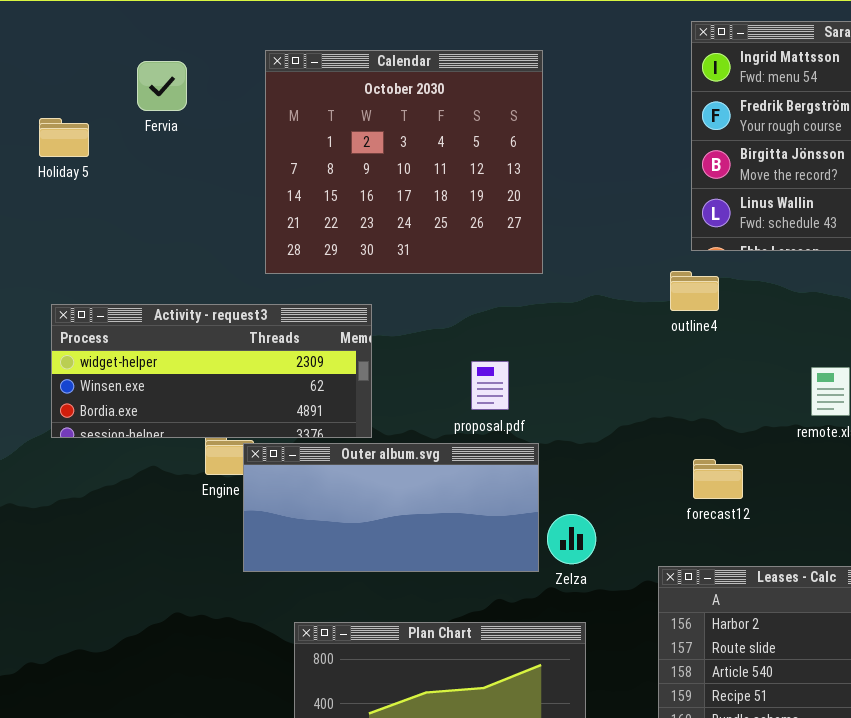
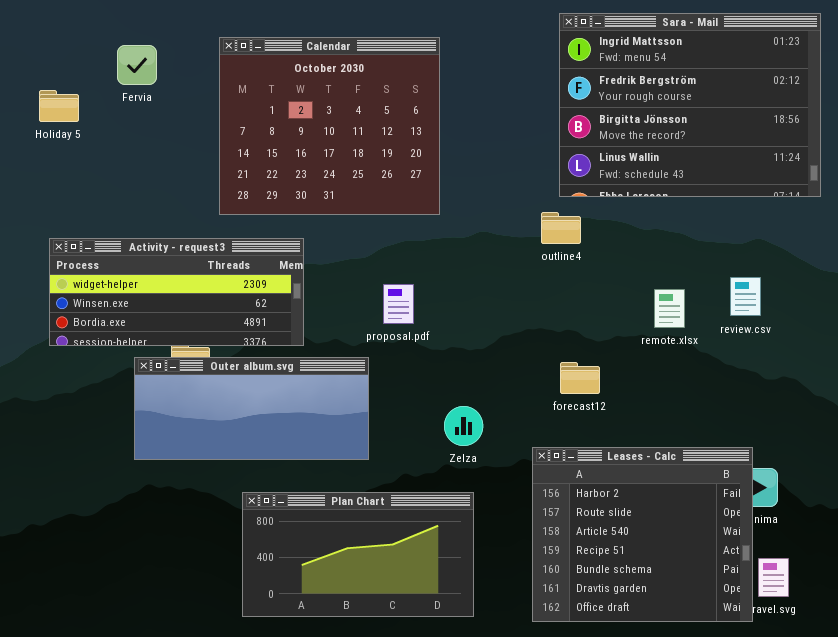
Outer album.svg: [243,443,539,572] -> [134,357,369,460], moved

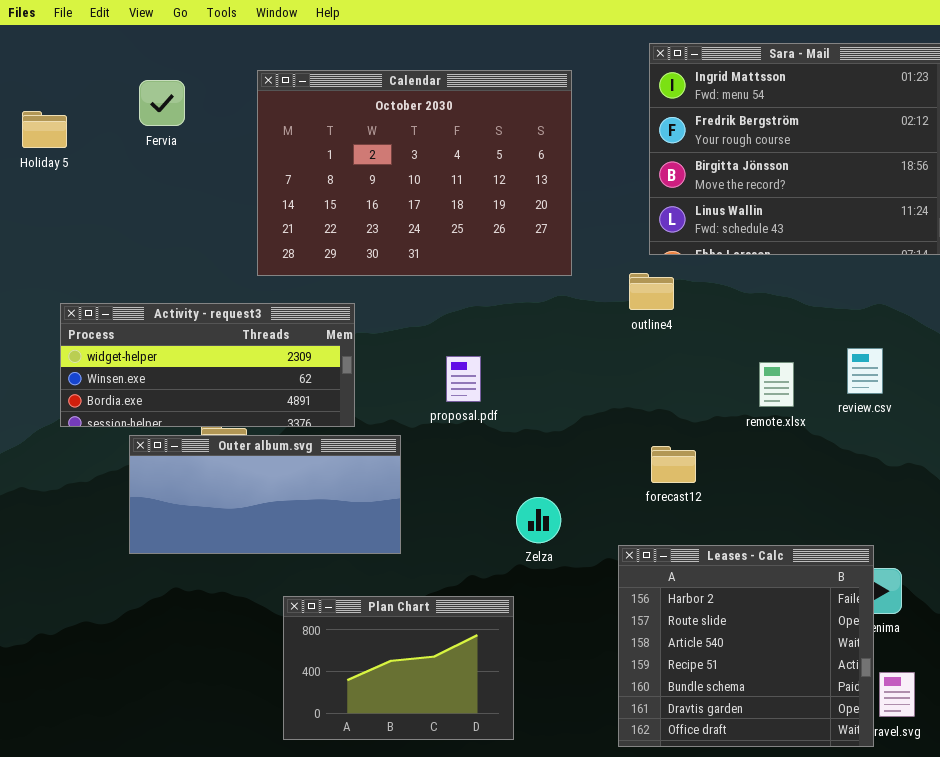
Calendar: [219,37,440,215] -> [257,70,572,276], resized
Holiday 5: [39,90,79,122] -> [22,111,67,148], moved
Outer album.svg: [134,357,369,460] -> [129,435,401,554], moved
Plan Chart: [242,492,474,617] -> [283,596,514,740], resized

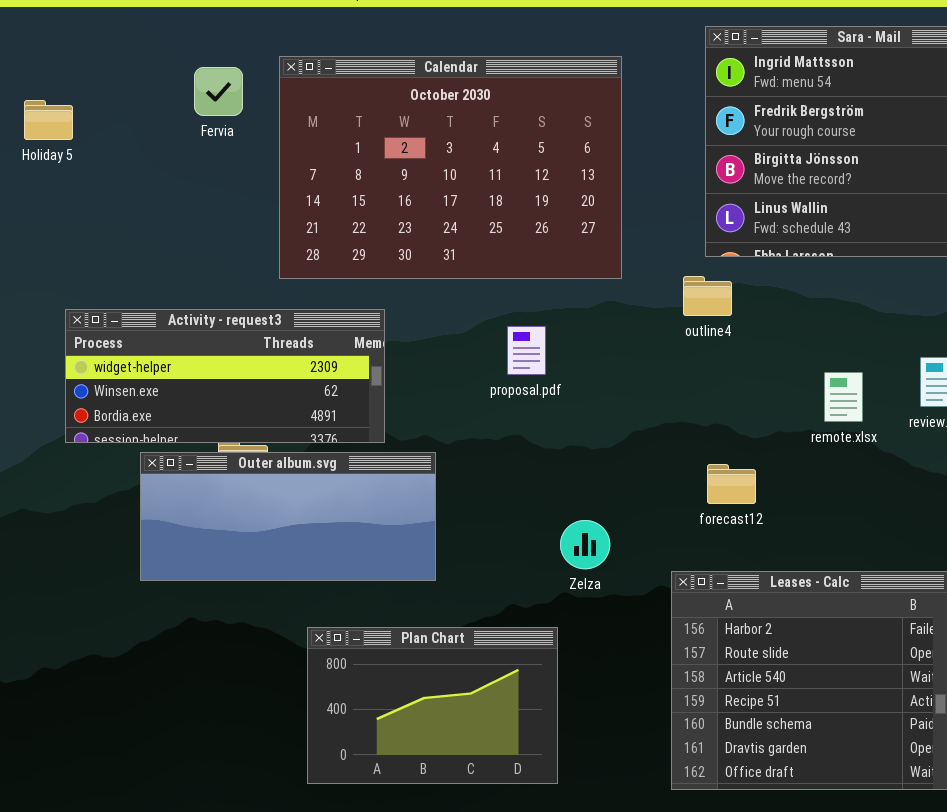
Fervia: [139,80,185,126] -> [194,67,243,116], moved
proposal.pdf: [446,356,481,402] -> [507,326,546,375], moved

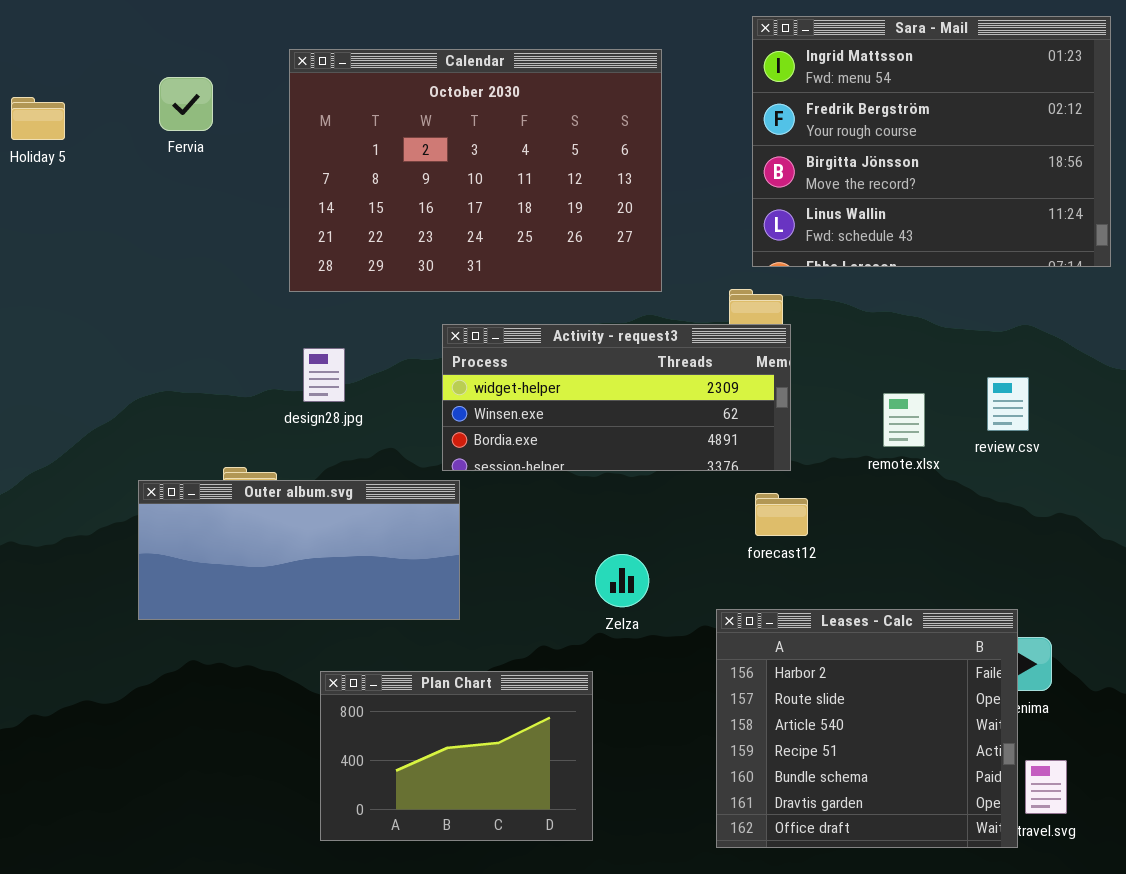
Fervia: [194,67,243,116] -> [159,77,213,131], moved
Activity - request3: [65,309,385,443] -> [442,324,791,471], moved

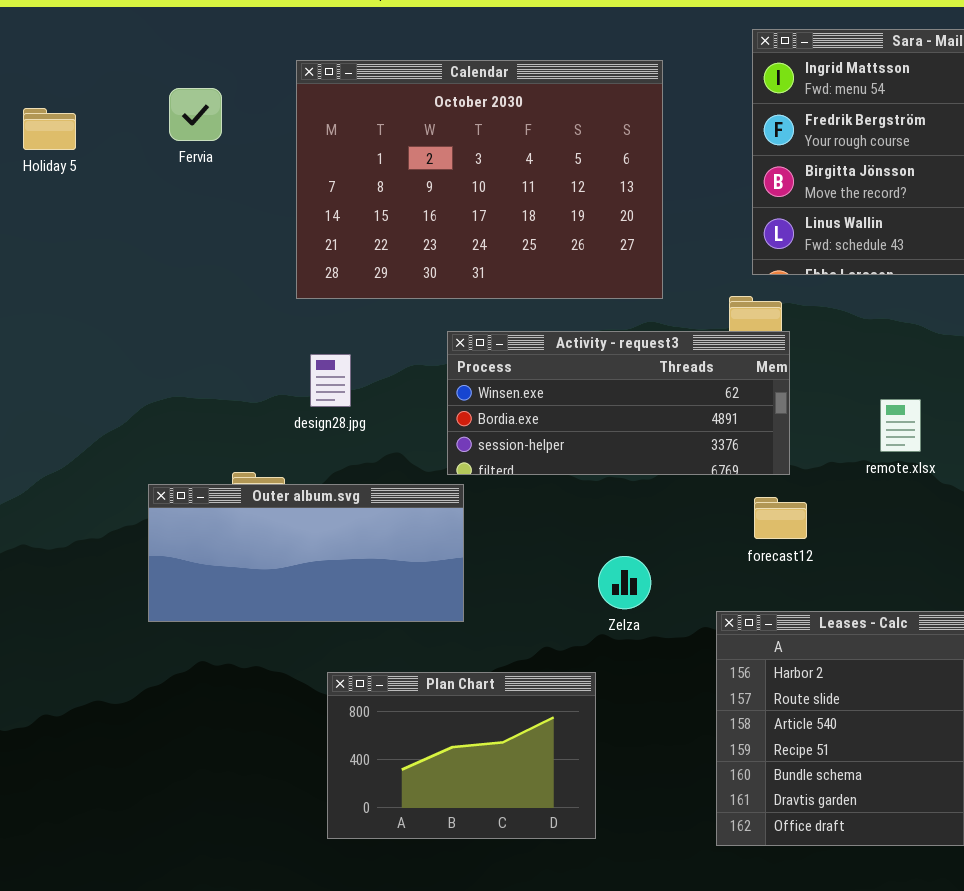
Activity - request3: [442,324,791,471] -> [447,331,790,475], scrolled down 1 row

